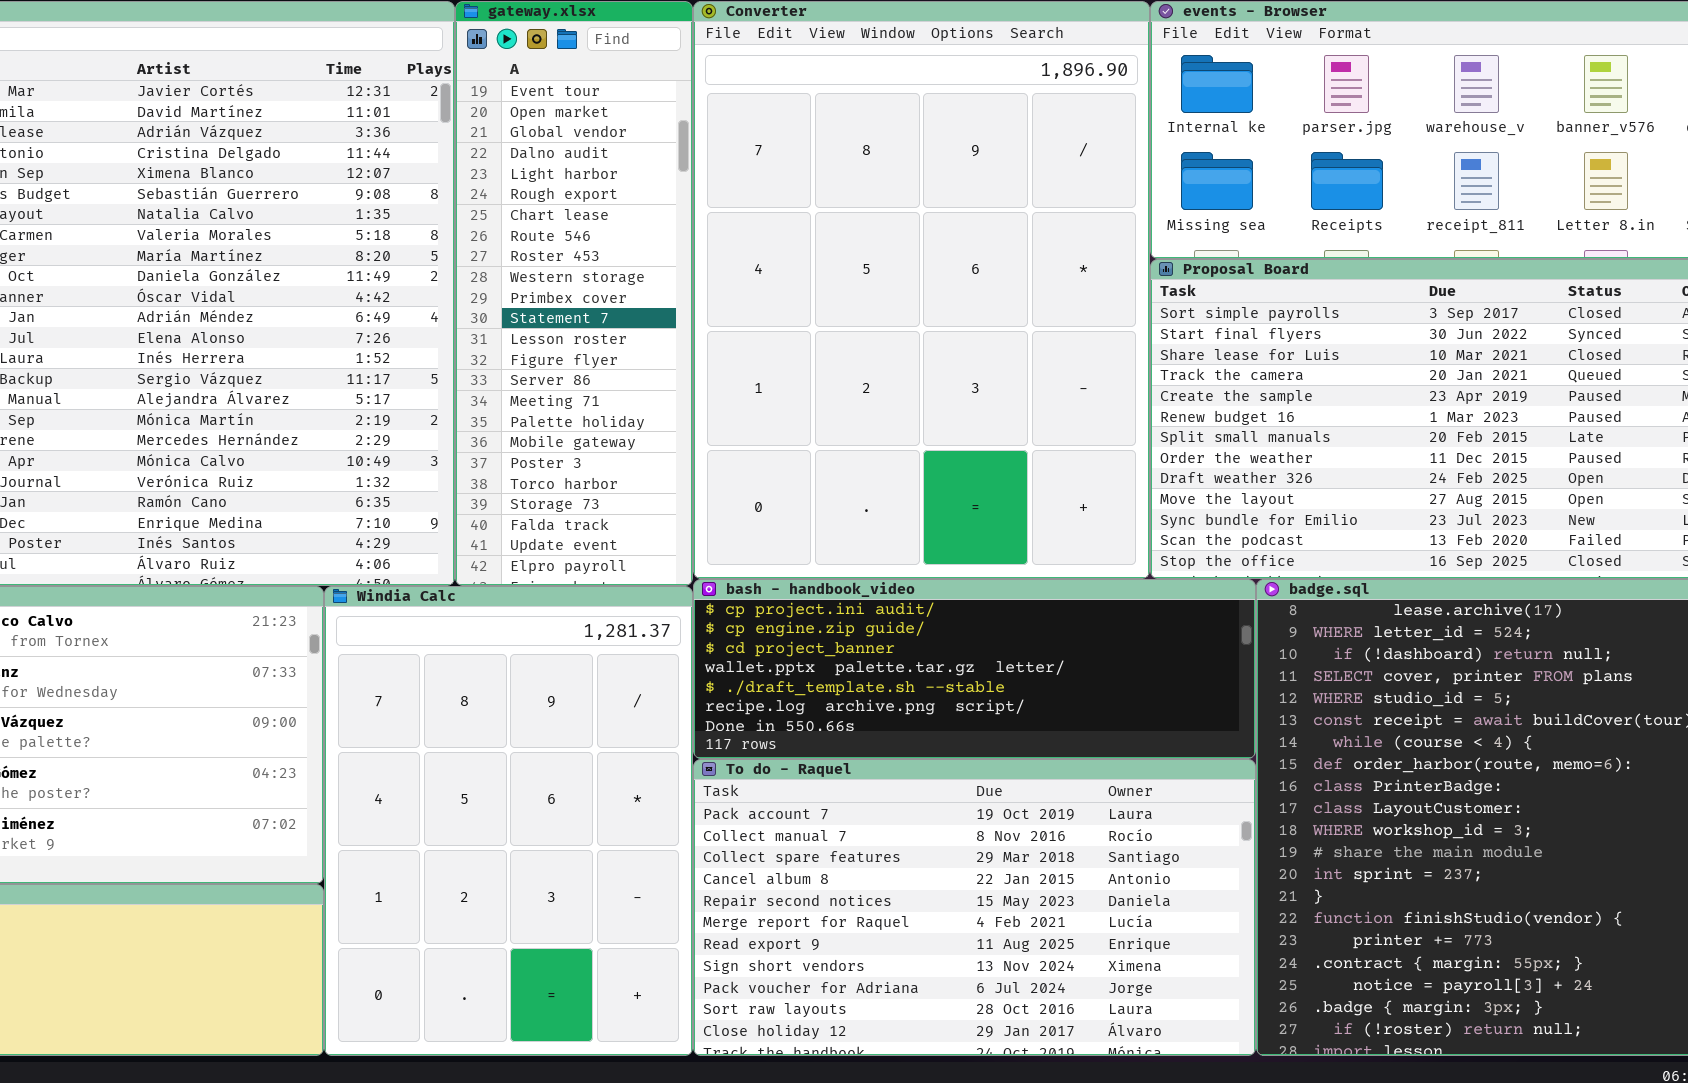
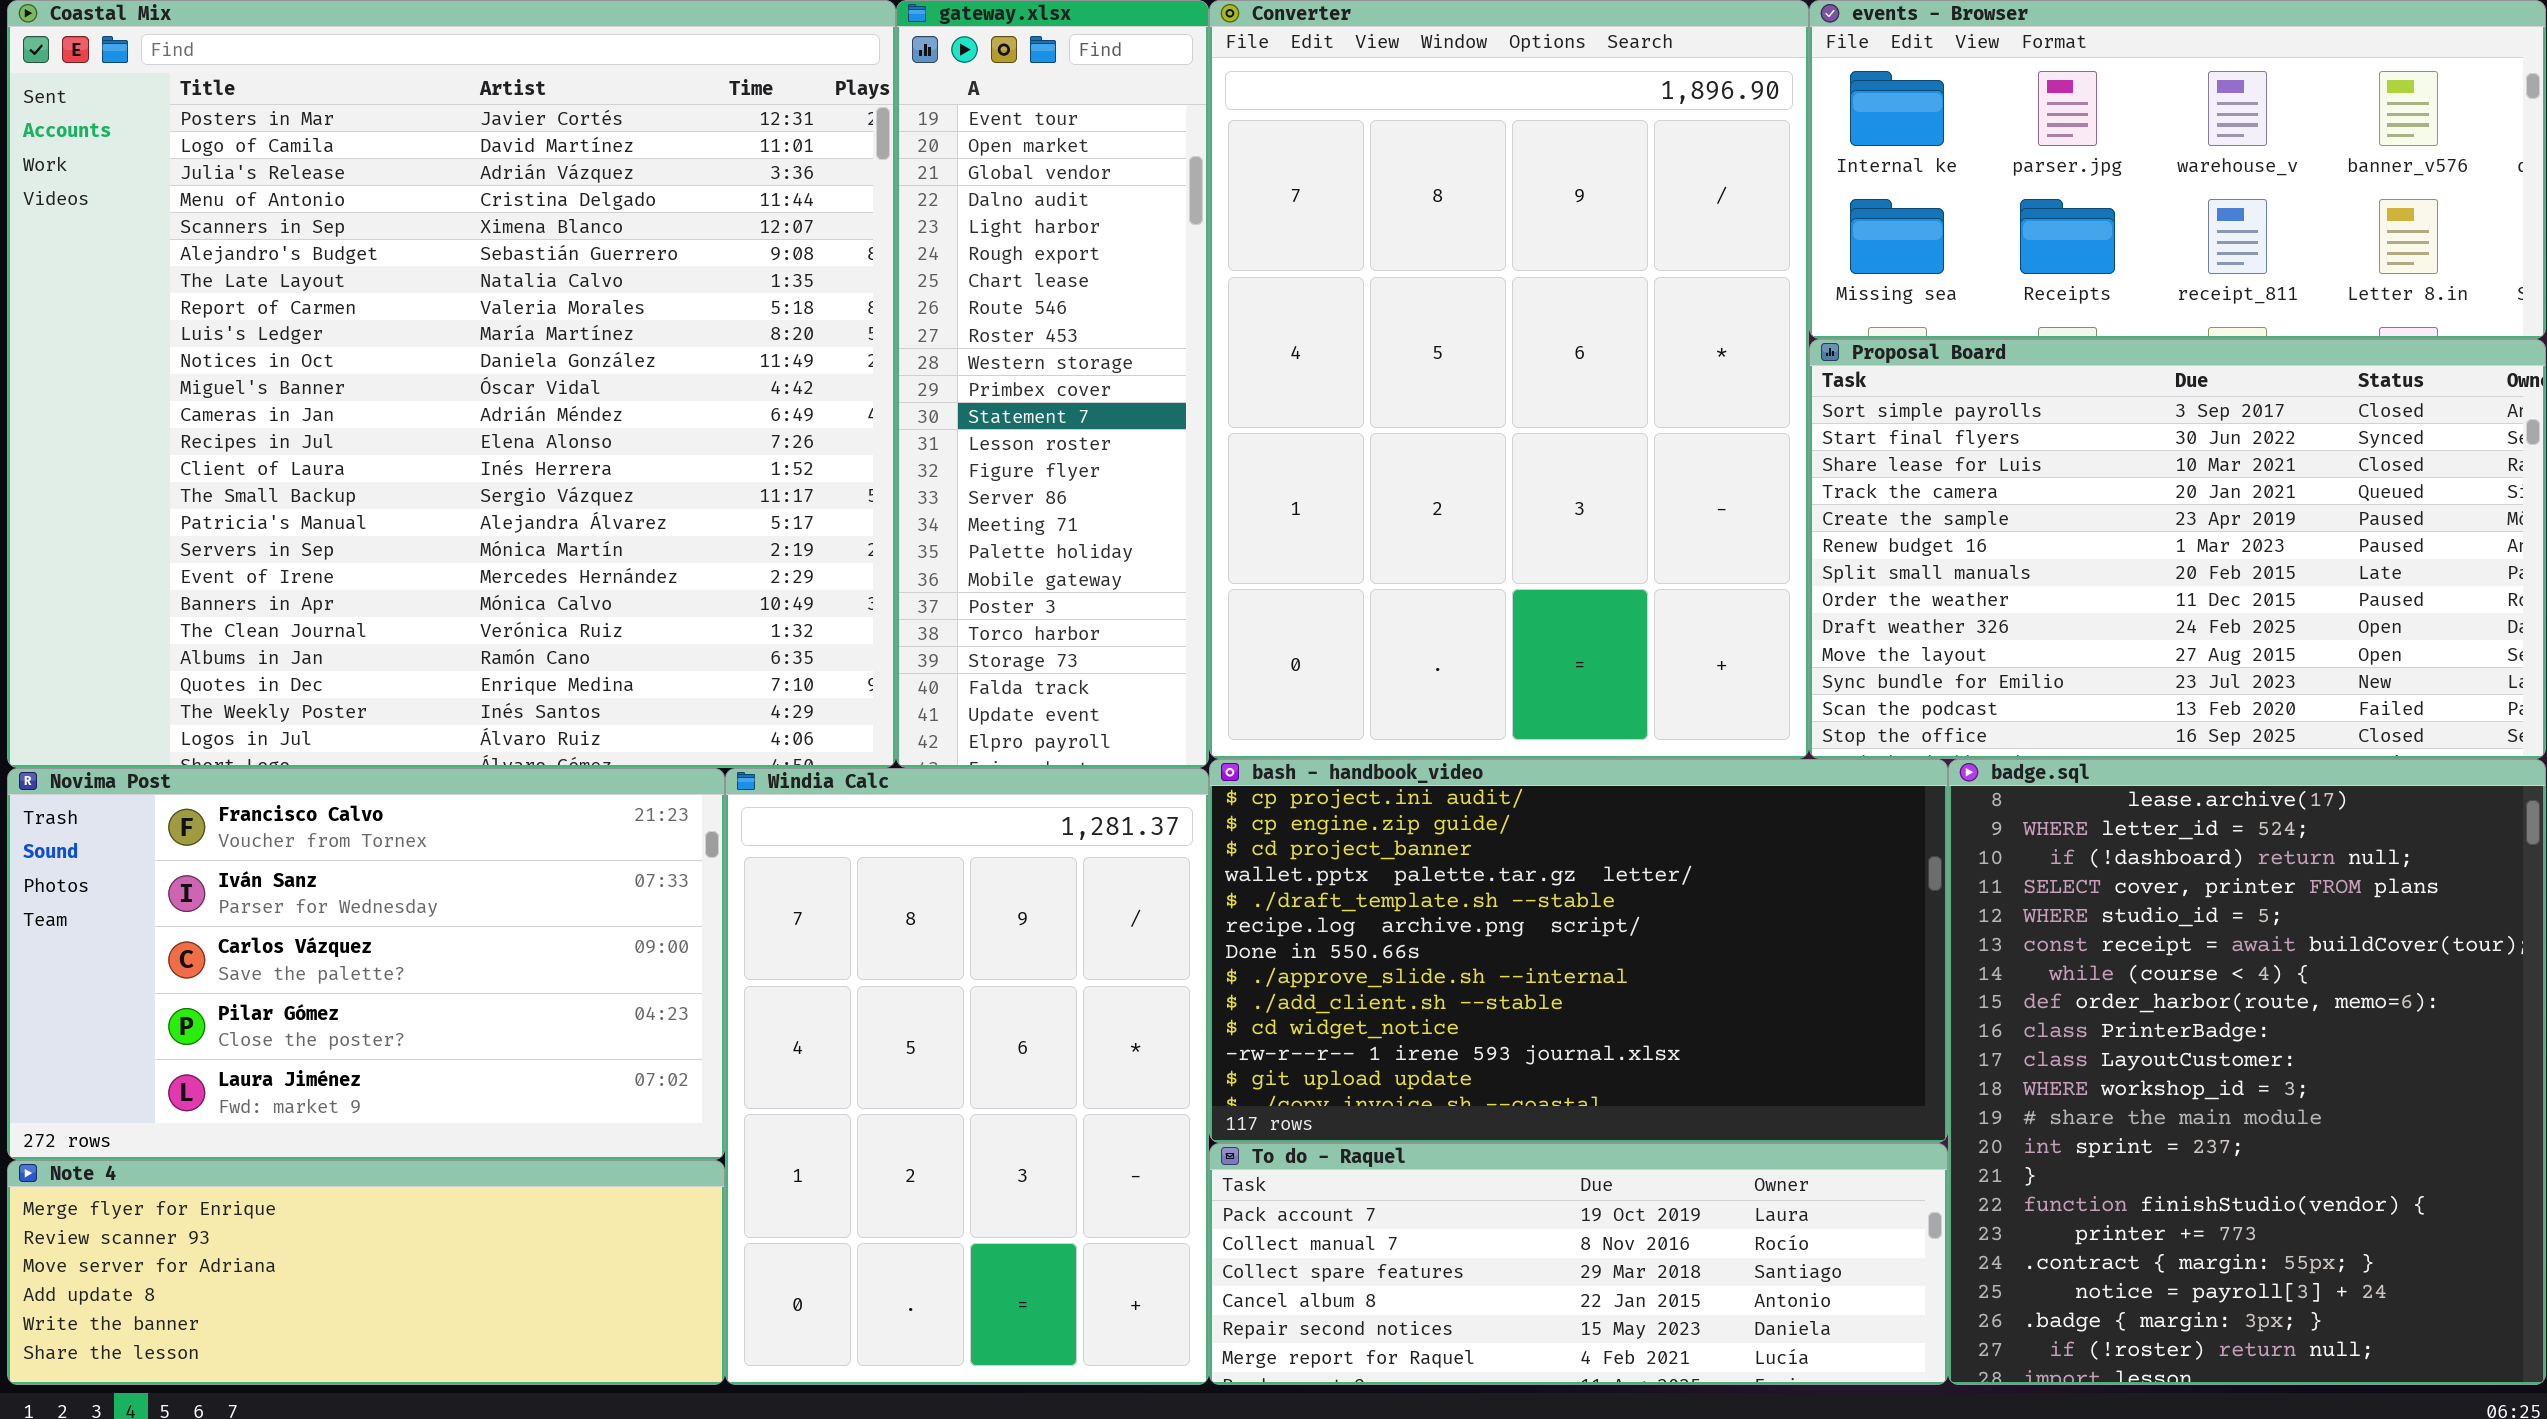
bash - handbook_video: [693,579,1256,759] -> [1209,759,1948,1143], resized
To do - Raquel: [693,759,1256,1056] -> [1209,1143,1948,1385], resized

